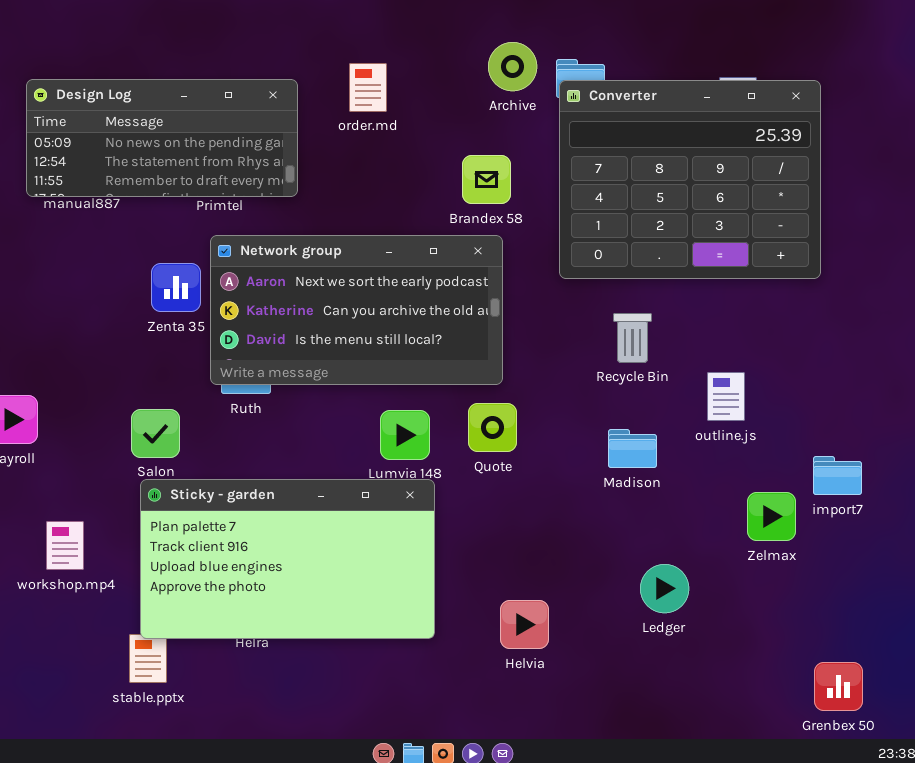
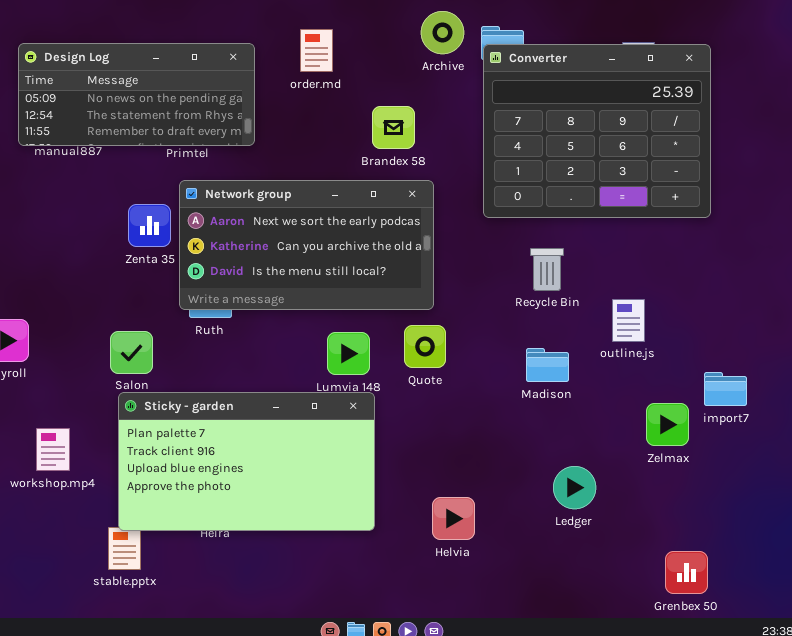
Brandex 58: [462,155,511,204] -> [372,106,415,149], moved
Grenbex 50: [814,662,863,711] -> [665,551,708,594], moved

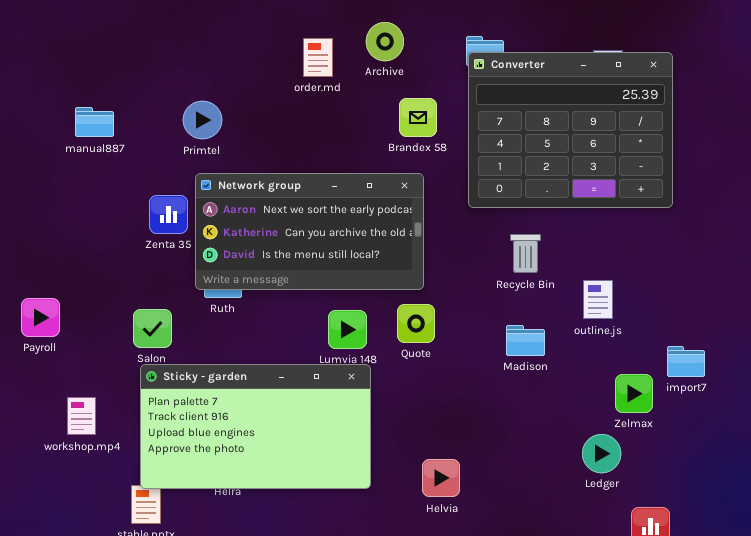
Archive: [421,11,464,54] -> [366,22,404,61], moved
Design Log: [18,43,255,146] -> none, closed
Brandex 58: [372,106,415,149] -> [399,98,437,137], moved
Ledger: [553,466,596,509] -> [582,434,621,473], moved

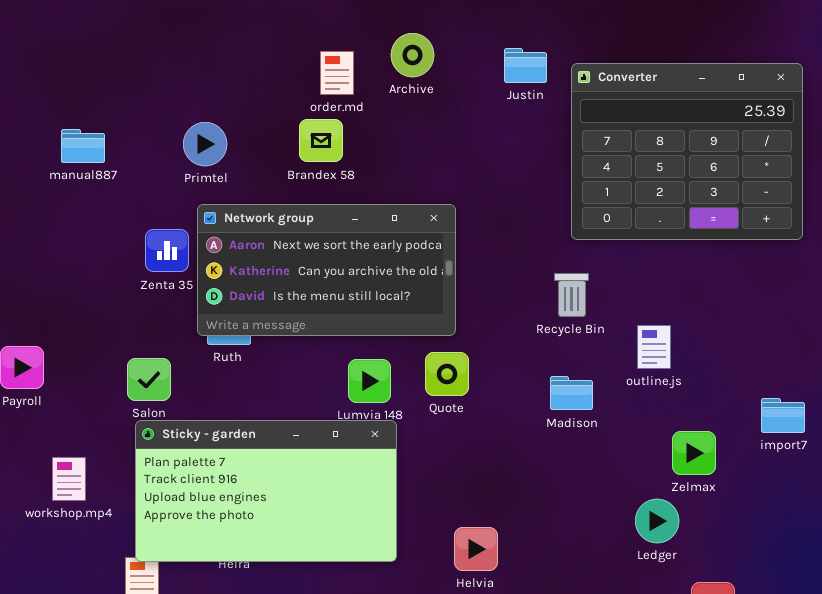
Converter: [468,52,673,208] -> [571,63,803,240], moved
Brandex 58: [399,98,437,137] -> [299,119,343,162], moved
import7: [667,346,705,377] -> [761,398,805,433], moved

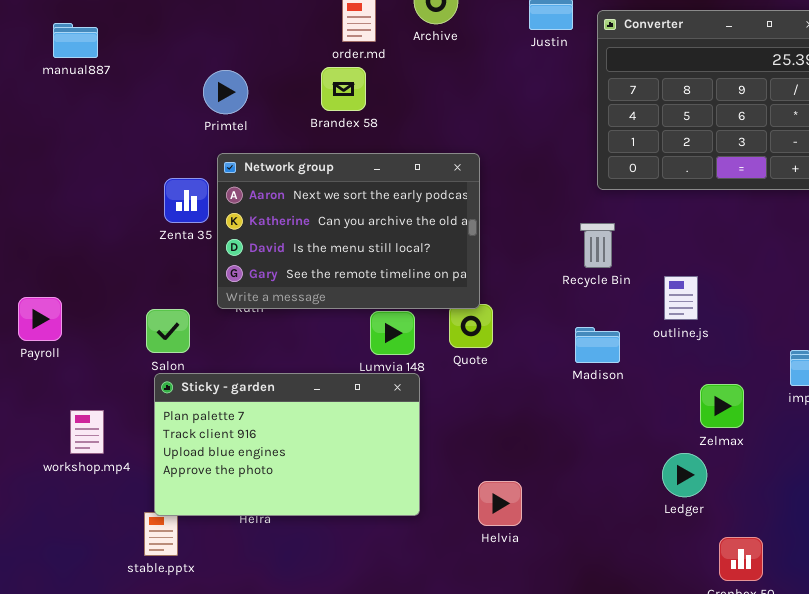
manual887: [61,129,105,163] -> [53,23,98,58], moved
Network group: [197,204,456,336] -> [217,153,480,309], resized

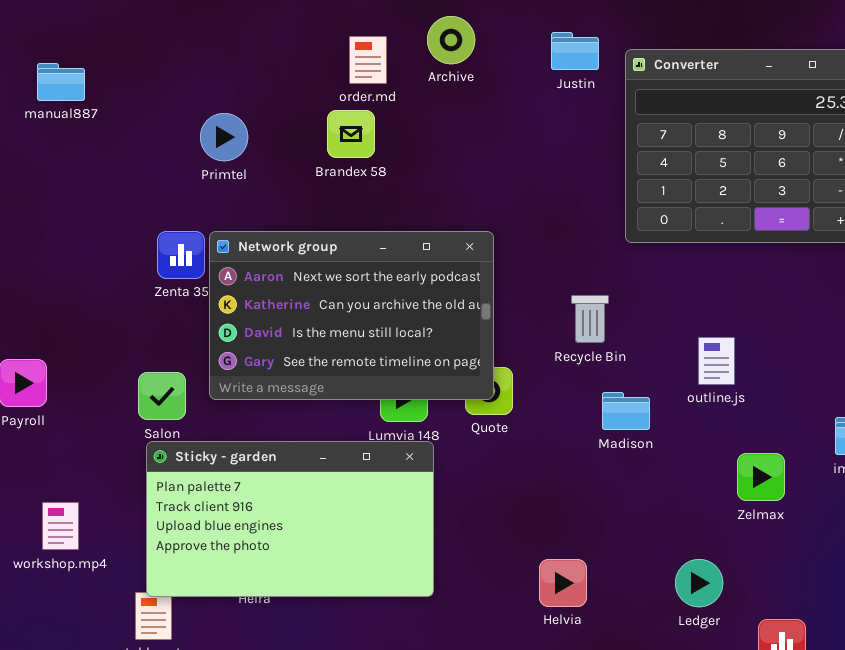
Network group: [217,153,480,309] -> [209,231,494,400], moved
Recycle Bin: [580,223,615,268] -> [571,295,609,343], moved
workshop.mp4: [70,410,104,454] -> [42,502,79,550], moved
Ledger: [662,453,707,497] -> [675,559,723,607], moved
Helvia: [478,481,522,526] -> [539,559,587,607], moved

